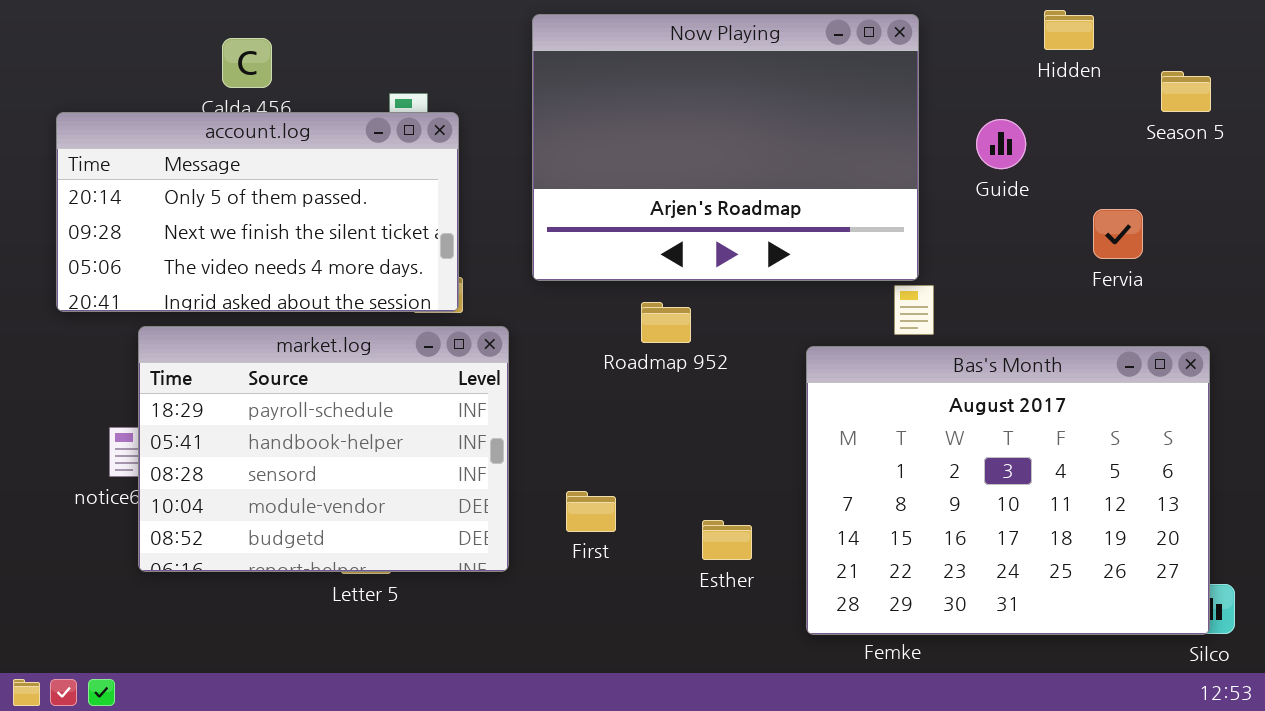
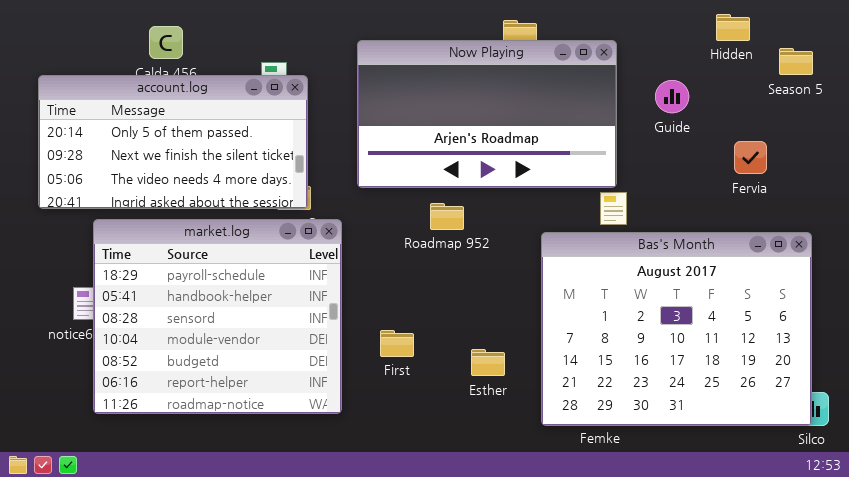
Hidden: [1044,10,1094,50] -> [716,14,750,41], moved
Now Playing: [532,14,919,281] -> [357,40,617,188], resized
market.log: [138,326,509,572] -> [93,219,342,414], resized

